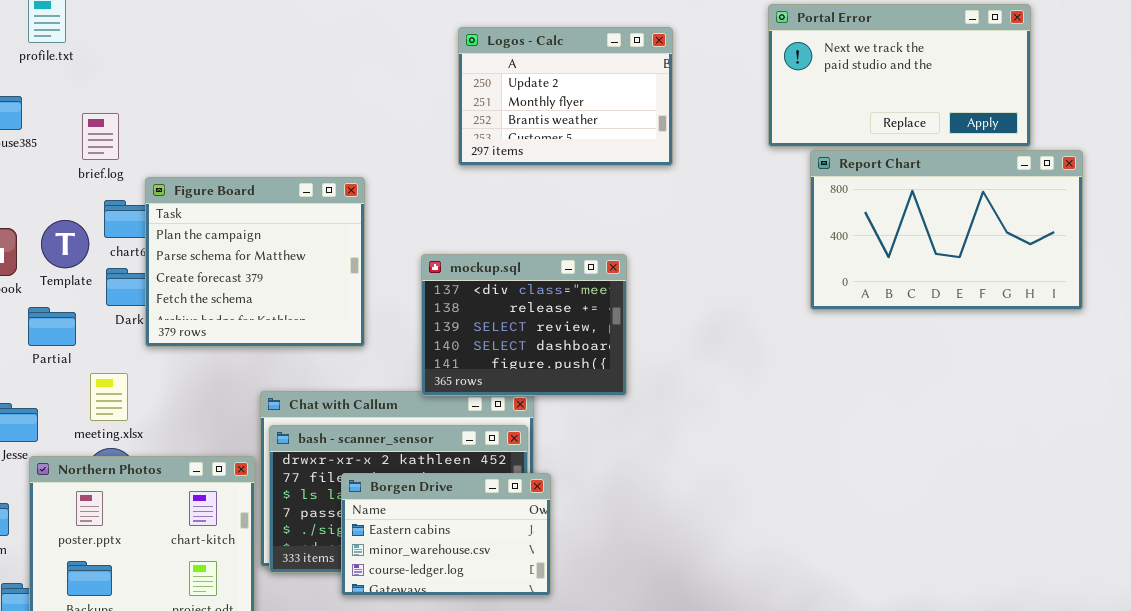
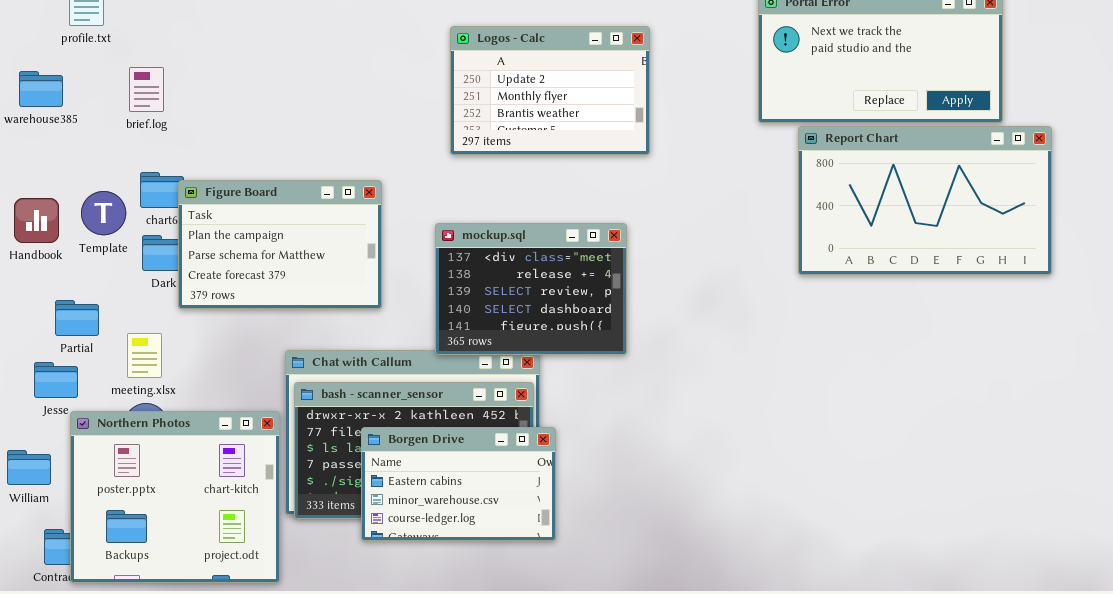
Logos - Calc: [458,27,673,166] -> [450,26,650,155], moved
brief.log: [82,113,119,160] -> [129,67,164,112], moved
Figure Board: [145,177,365,347] -> [178,180,382,309], resized
Partial: [28,307,76,346] -> [55,300,99,336], moved

